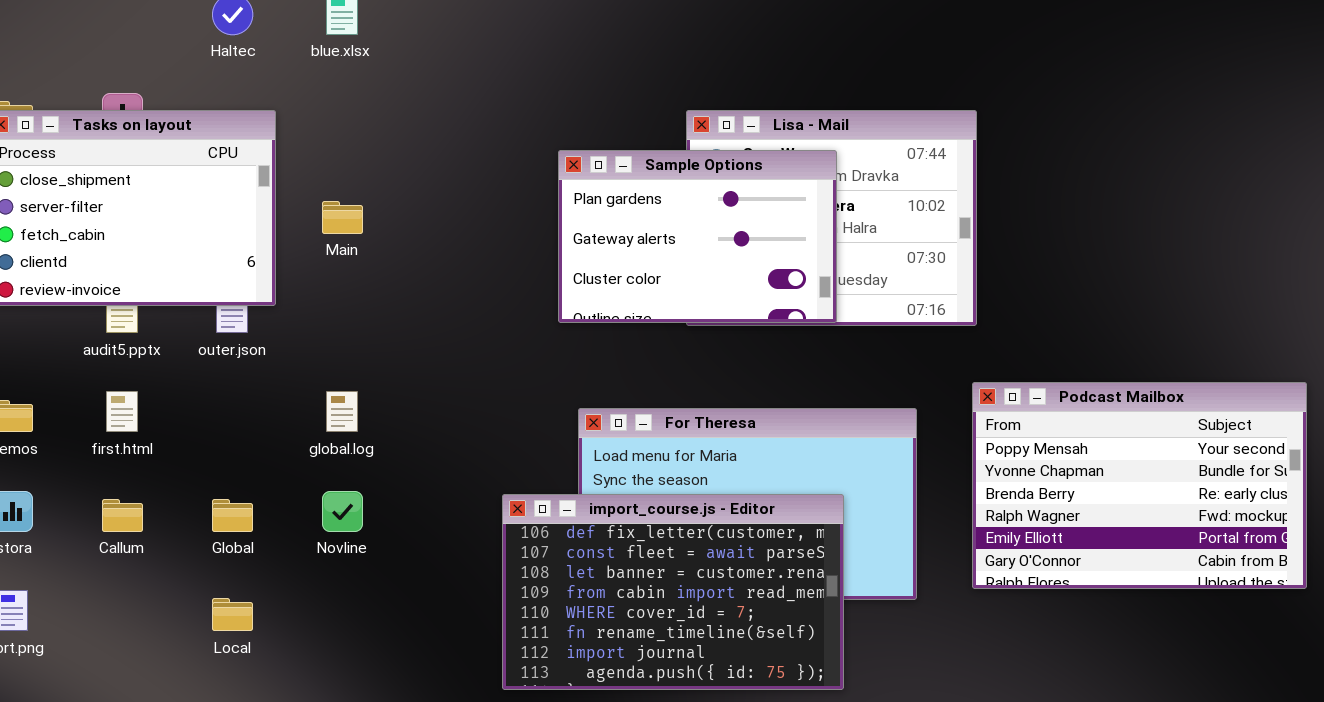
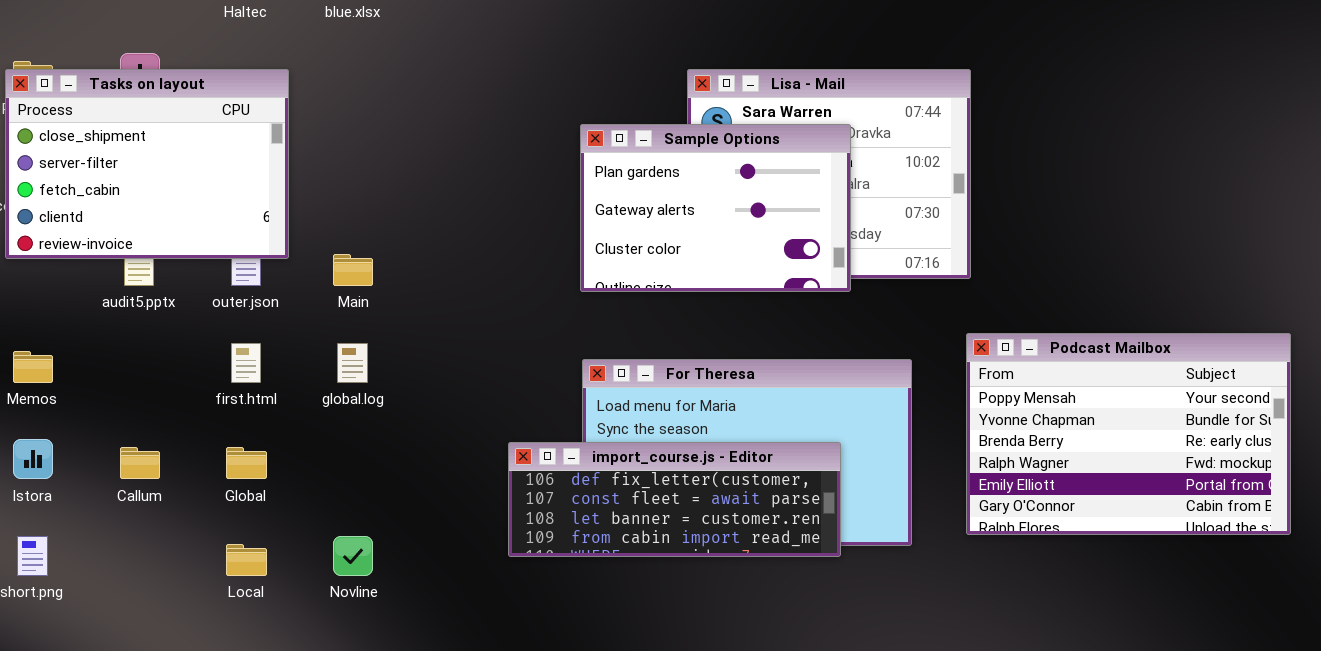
Sample Options: [558,150,837,323] -> [580,124,851,292], moved
Main: [322,201,363,234] -> [333,254,373,286], moved
first.html: [106,391,138,432] -> [231,343,261,383], moved
Novline: [322,491,363,532] -> [333,536,373,576], moved
import_course.js - Editor: [502,494,844,690] -> [508,442,841,557], resized

